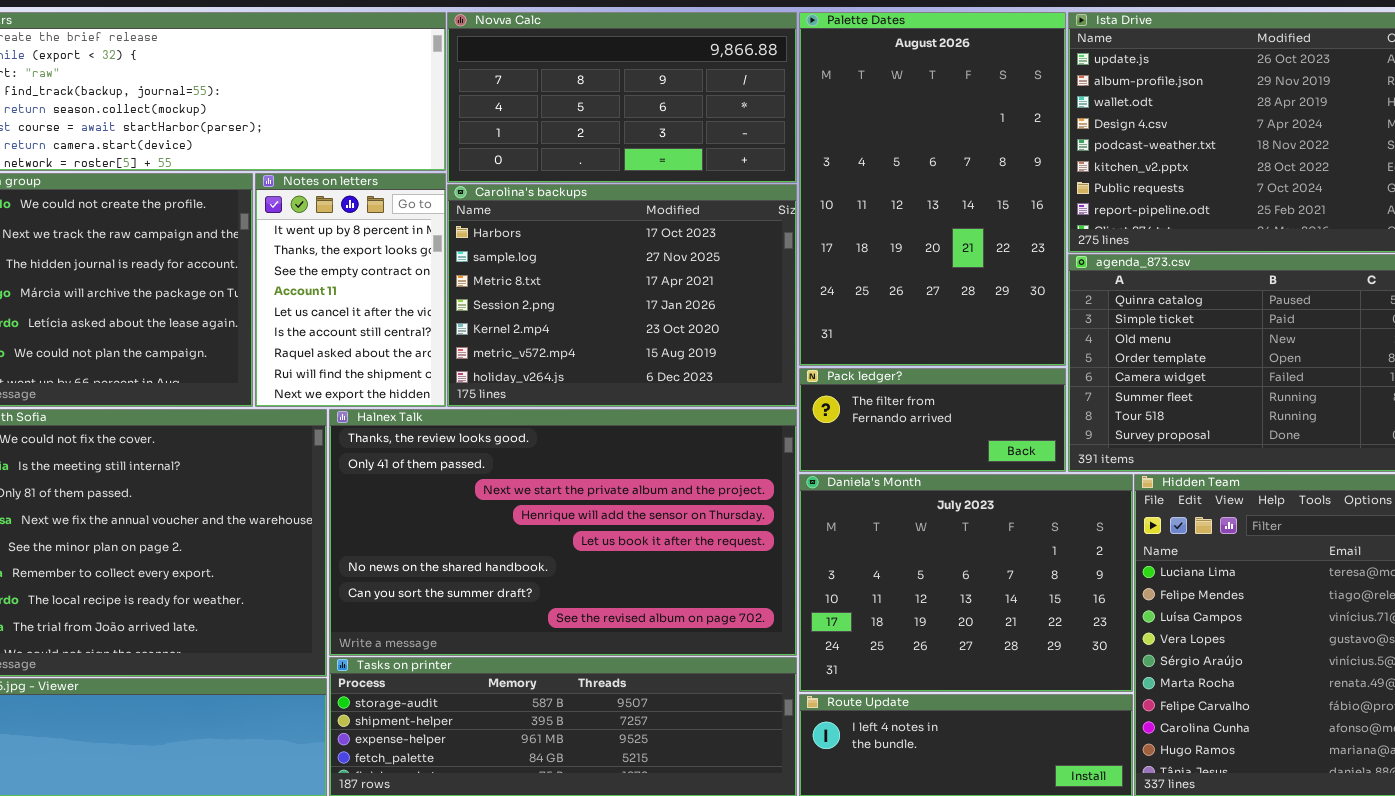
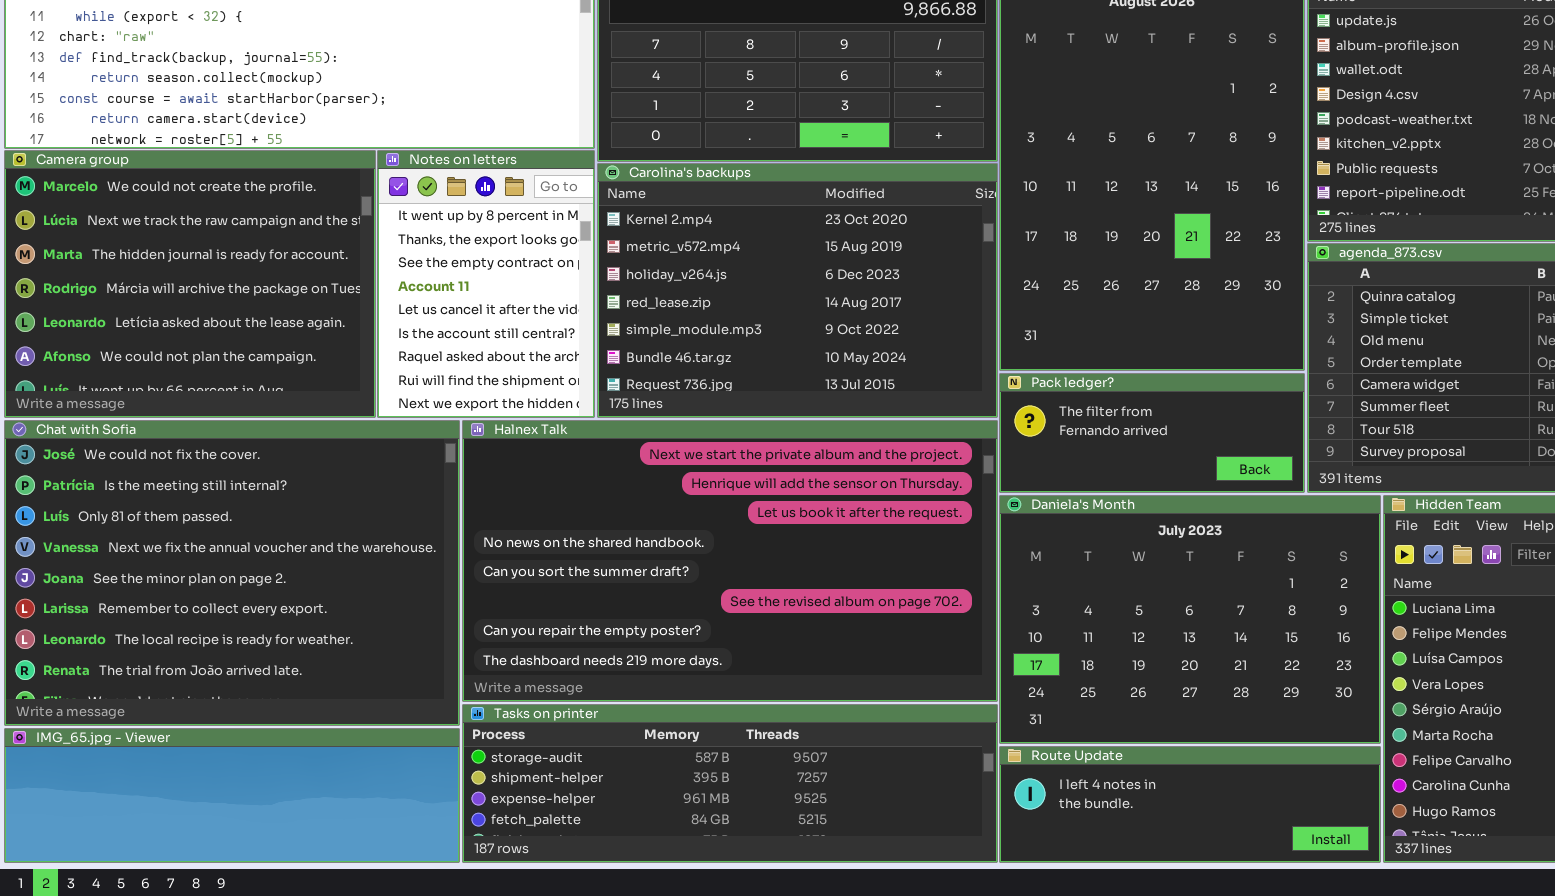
Carolina's backups: [447,184,797,407] -> [597,163,998,418], scrolled down 4 rows
Halnex Talk: [329,409,797,656] -> [462,420,998,702], scrolled down 2 rows

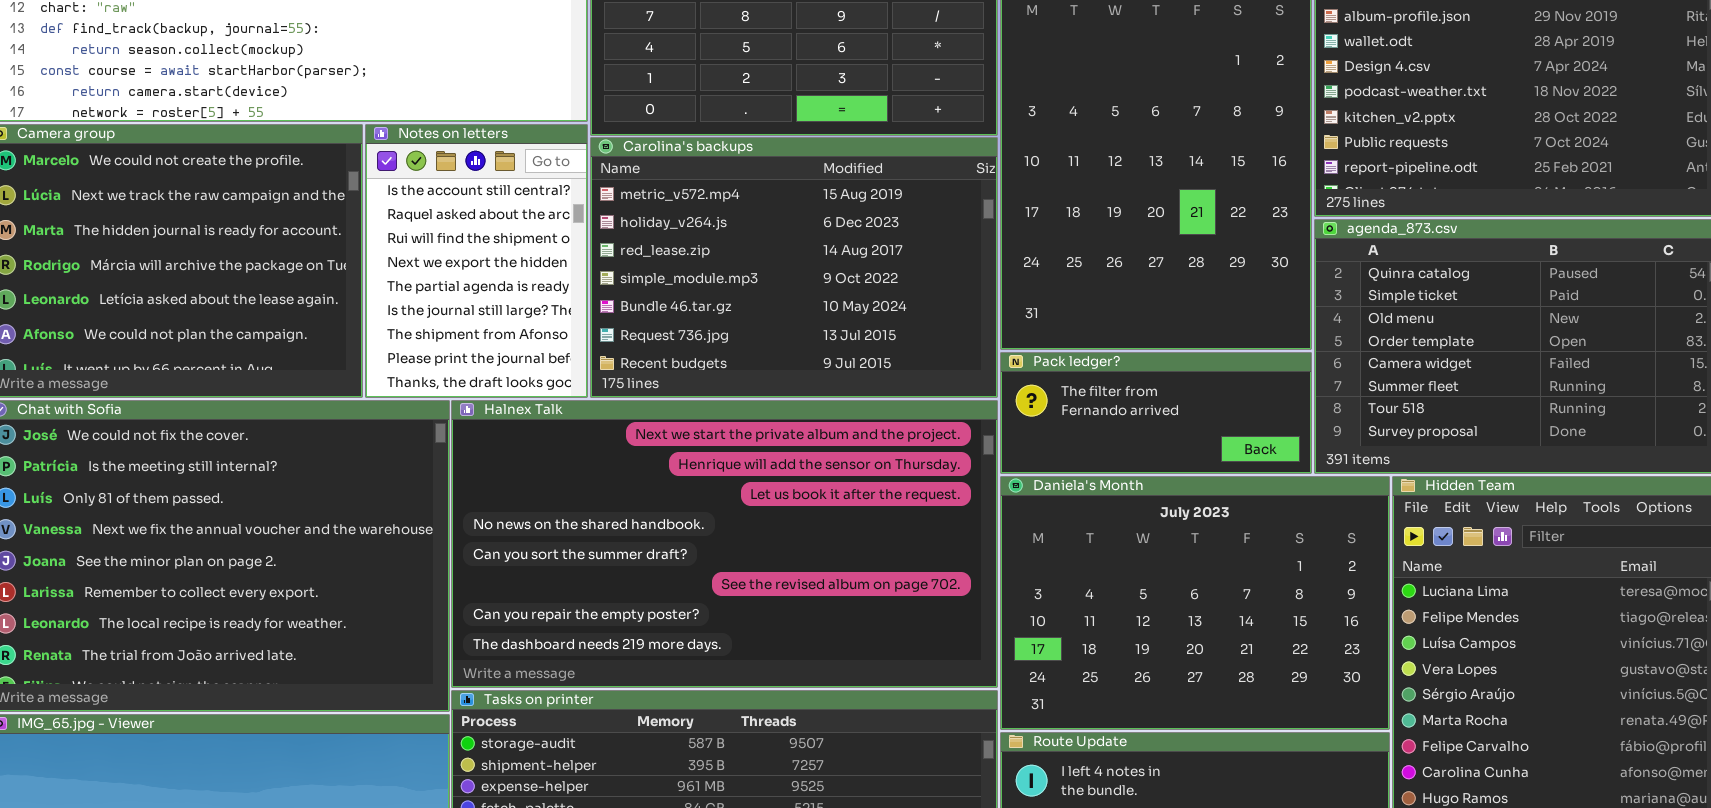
Notes on letters: [377,150,595,418] -> [365,124,588,398], scrolled down 5 rows
Carolina's backups: [597,163,998,418] -> [590,137,998,398], scrolled down 1 row

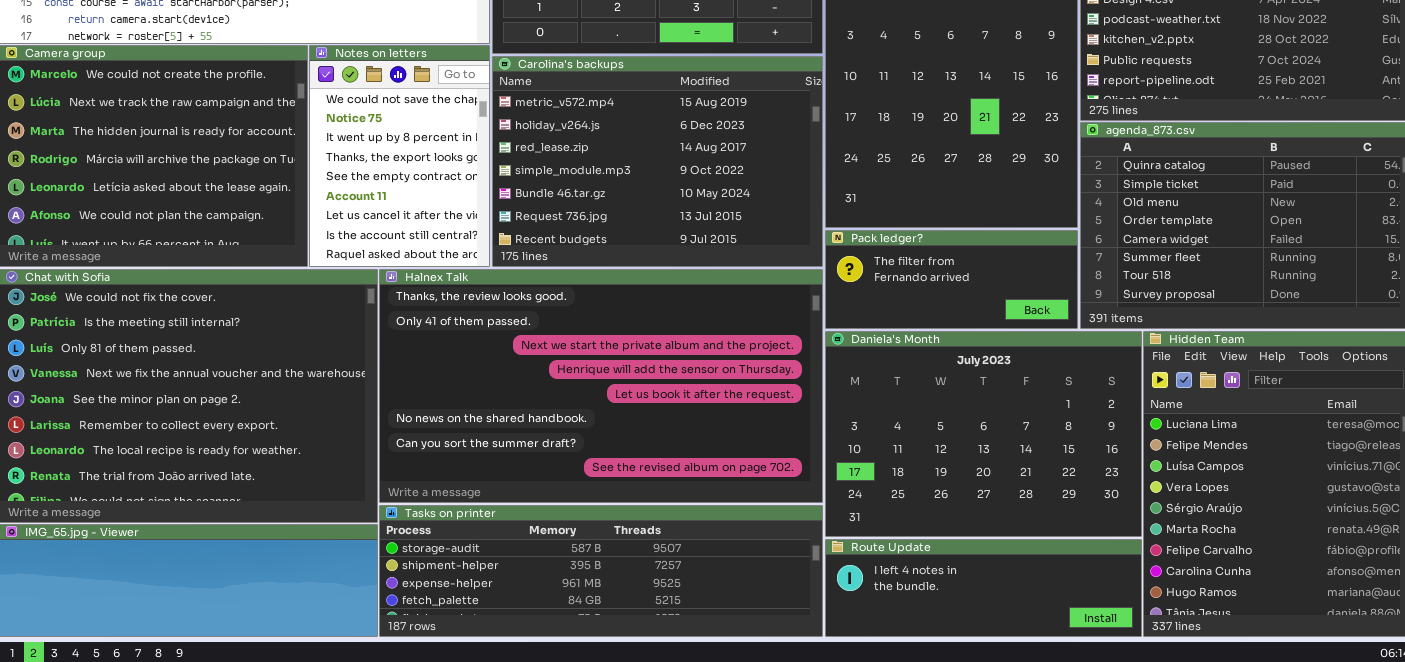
Notes on letters: [365,124,588,398] -> [309,45,490,267], scrolled up 7 rows
Halnex Talk: [451,400,998,688] -> [379,269,823,503], scrolled up 2 rows

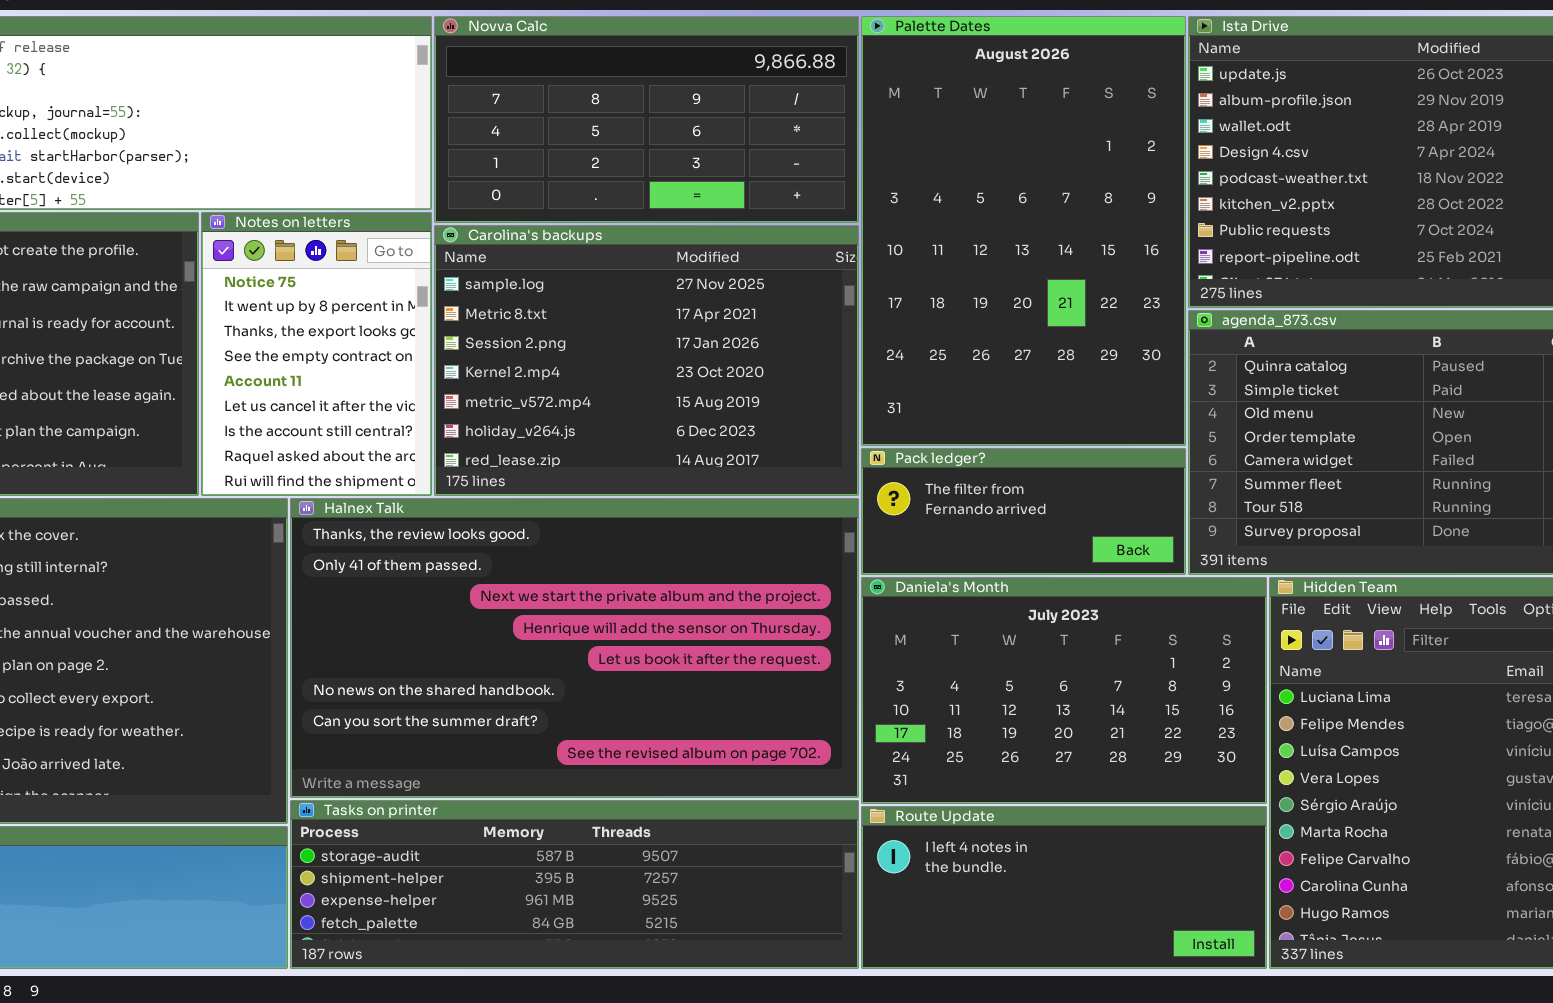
Notes on letters: [309,45,490,267] -> [201,212,432,496], scrolled down 1 row
Carolina's backups: [492,56,823,267] -> [434,225,859,496], scrolled up 4 rows
Daniela's Month: [825,331,1142,537] -> [861,577,1267,804], resized
Route Update: [825,539,1142,637] -> [861,806,1267,969], resized

